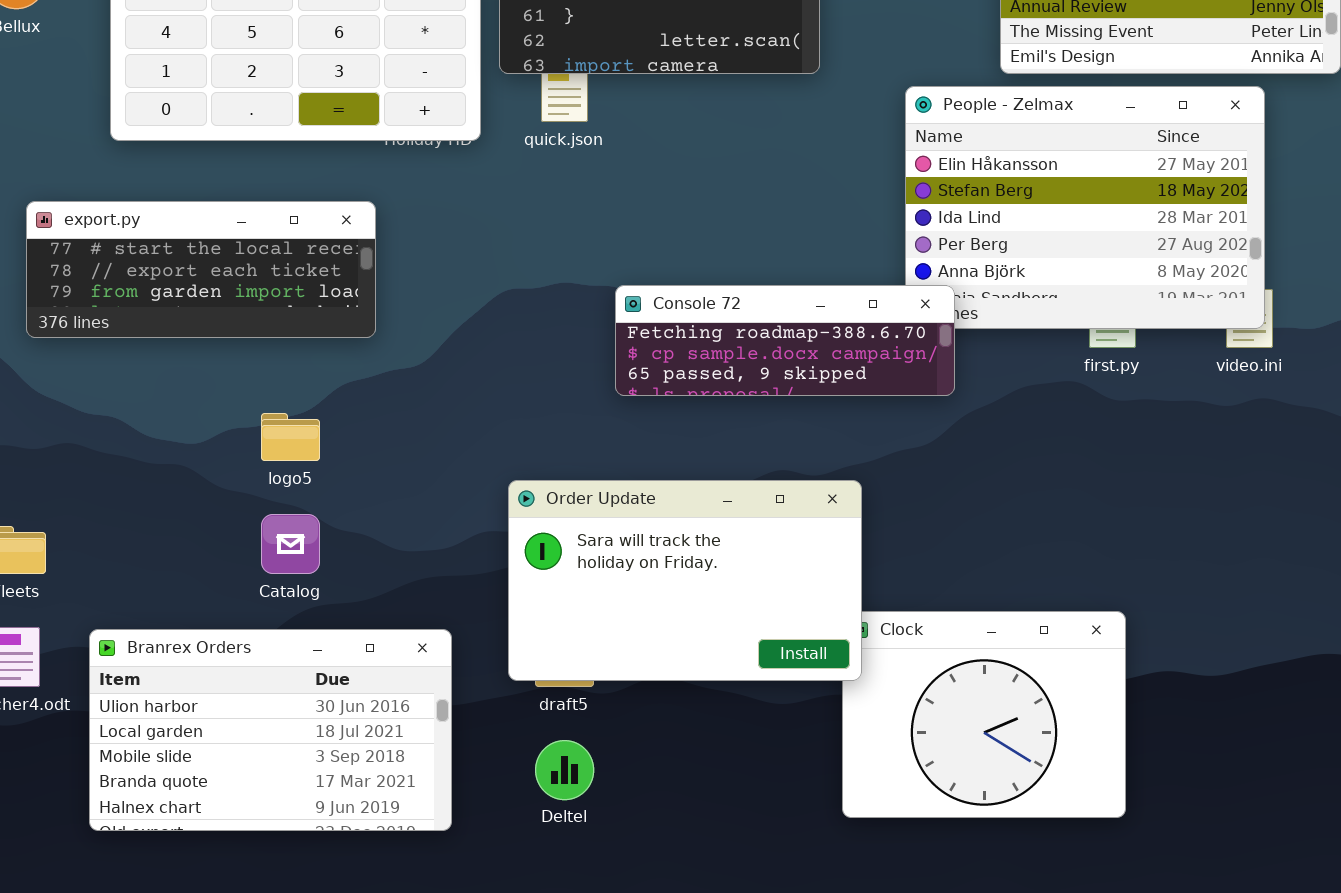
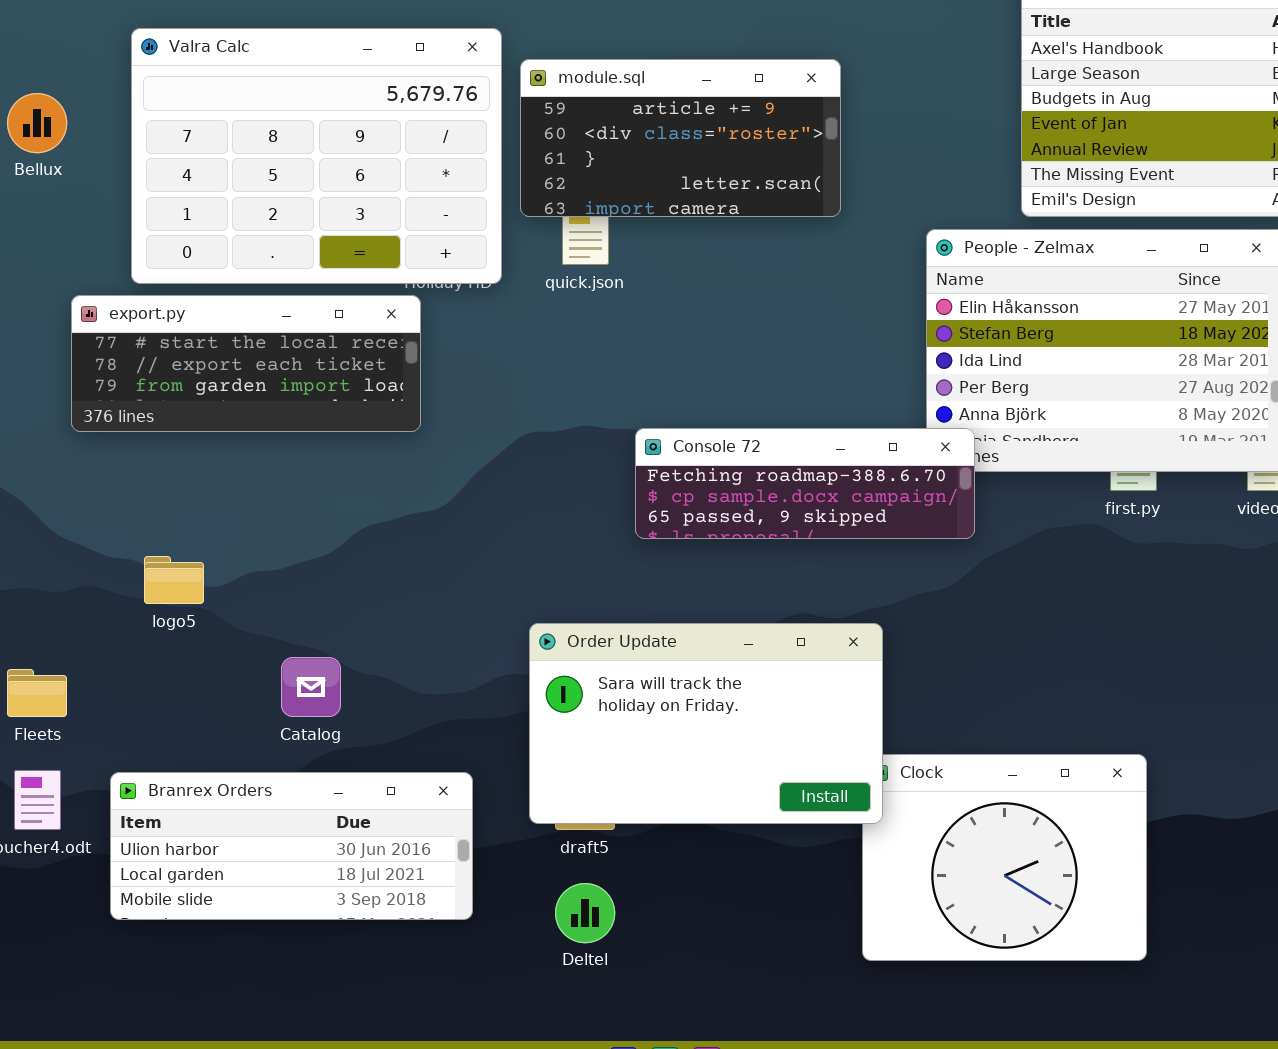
export.py: [26,201,376,338] -> [71,295,421,432], moved
logo5: [261,413,320,461] -> [144,556,204,604], moved
Branrex Orders: [89,629,452,831] -> [110,772,473,920], resized

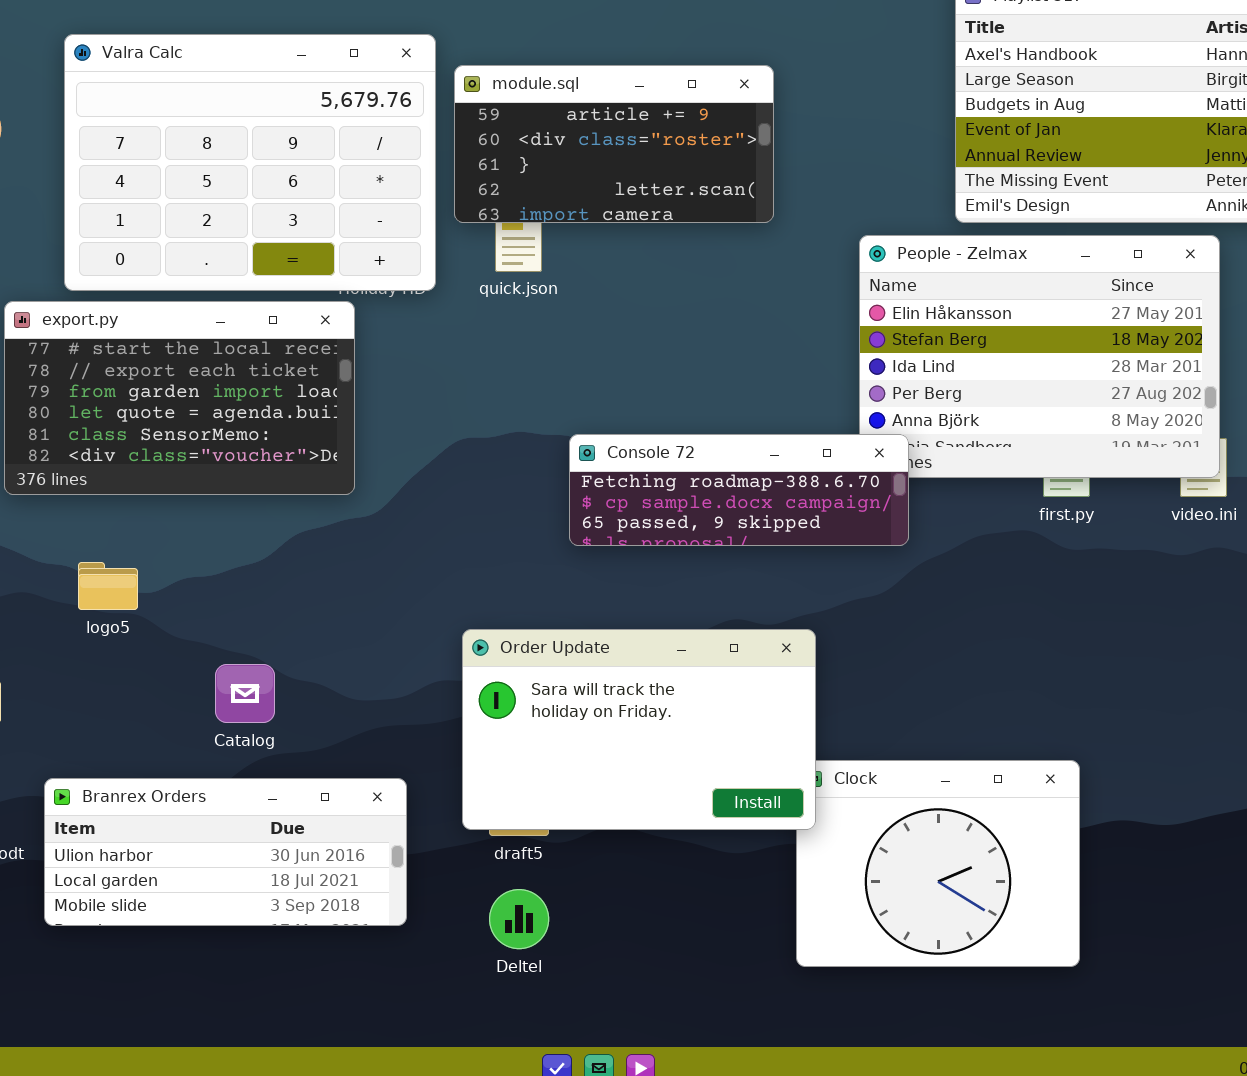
export.py: [71,295,421,432] -> [4,301,355,495], resized

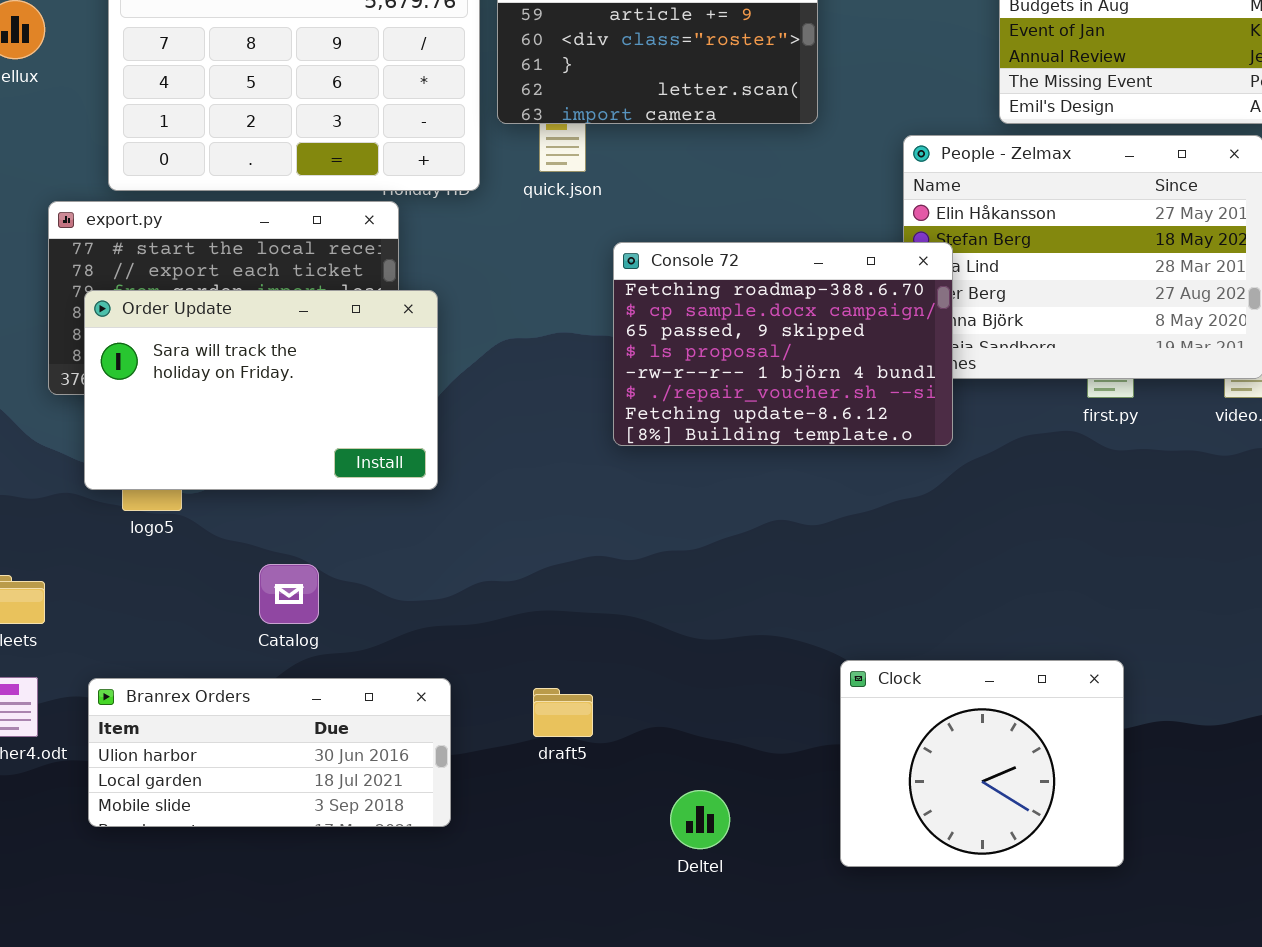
Console 72: [569,434,909,546] -> [613,242,953,446], resized
Order Update: [462,629,816,830] -> [84,290,438,490], moved
Deltel: [489,889,549,949] -> [670,790,730,849], moved

